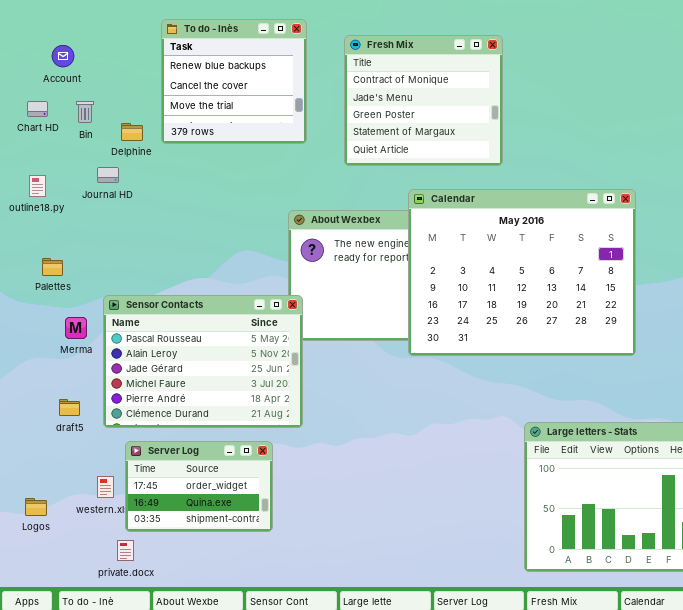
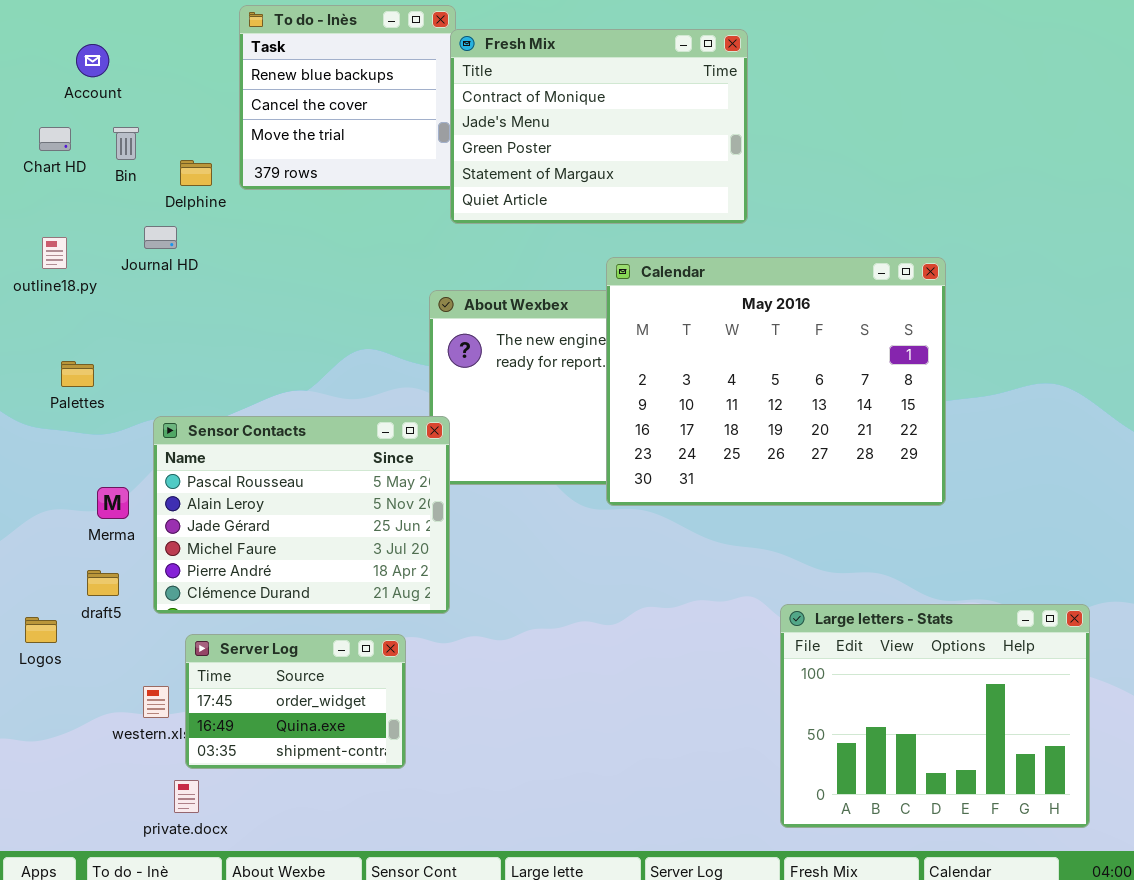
Fresh Mix: [344,35,503,166] -> [450,29,748,224], resized
Merma: [65,317,87,339] -> [97,487,129,519], moved
Logos: [25,498,47,516] -> [25,617,57,643], moved

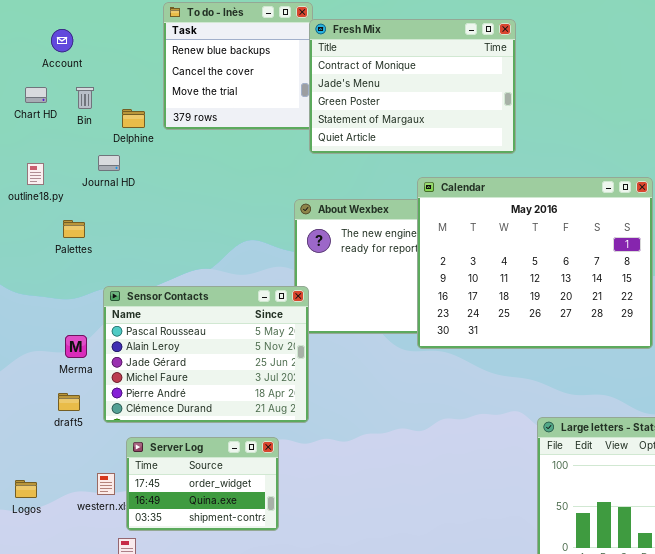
Palettes: [61,361,94,387] -> [63,220,85,238], moved
Logos: [25,617,57,643] -> [15,480,37,498], moved

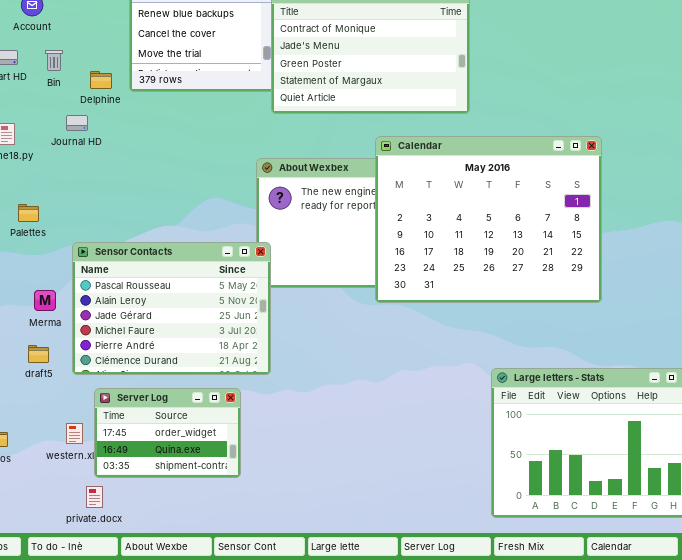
Palettes: [63,220,85,238] -> [18,204,39,222], moved

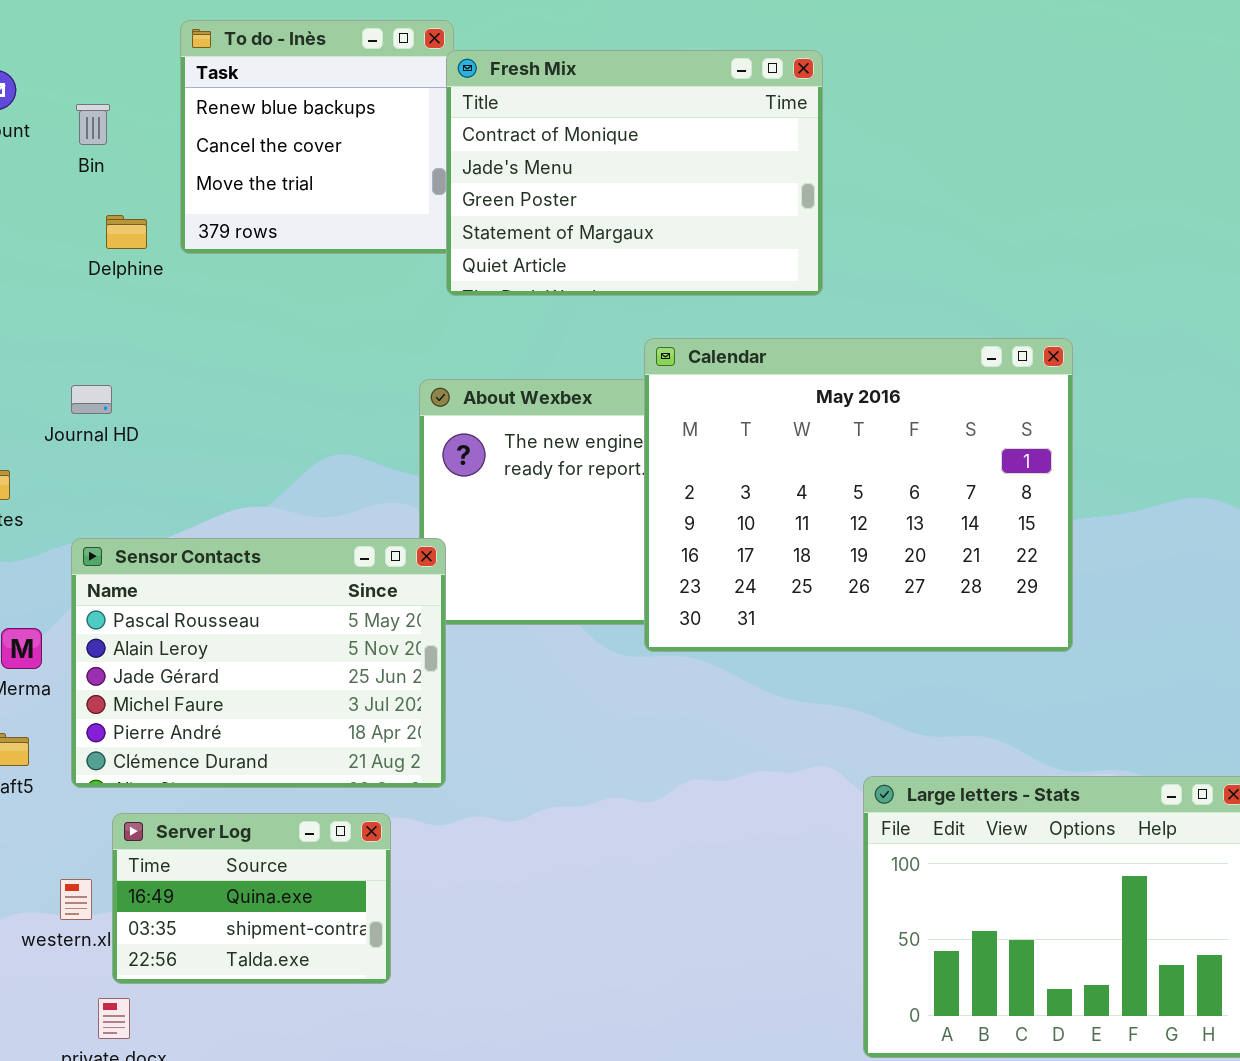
Bin: [45,50,63,71] -> [76,104,110,145], moved
Journal HD: [66,115,88,131] -> [71,385,112,414], moved
Server Log: [94,388,241,478] -> [112,813,391,984], scrolled down 1 row

